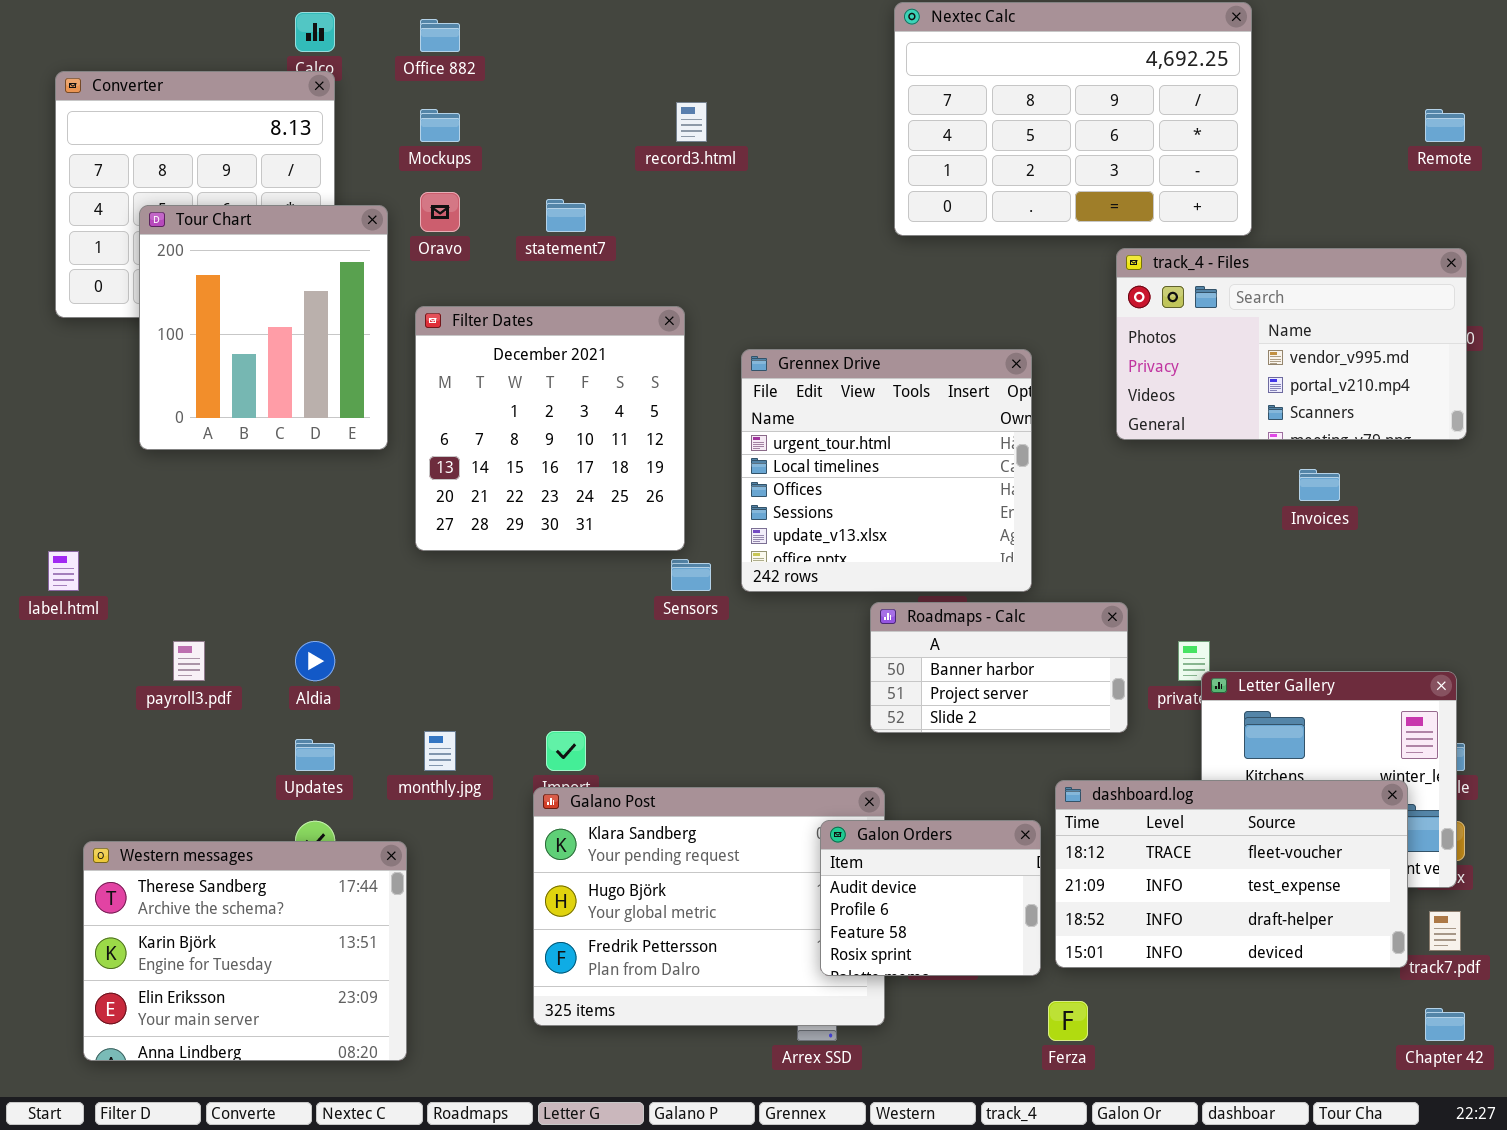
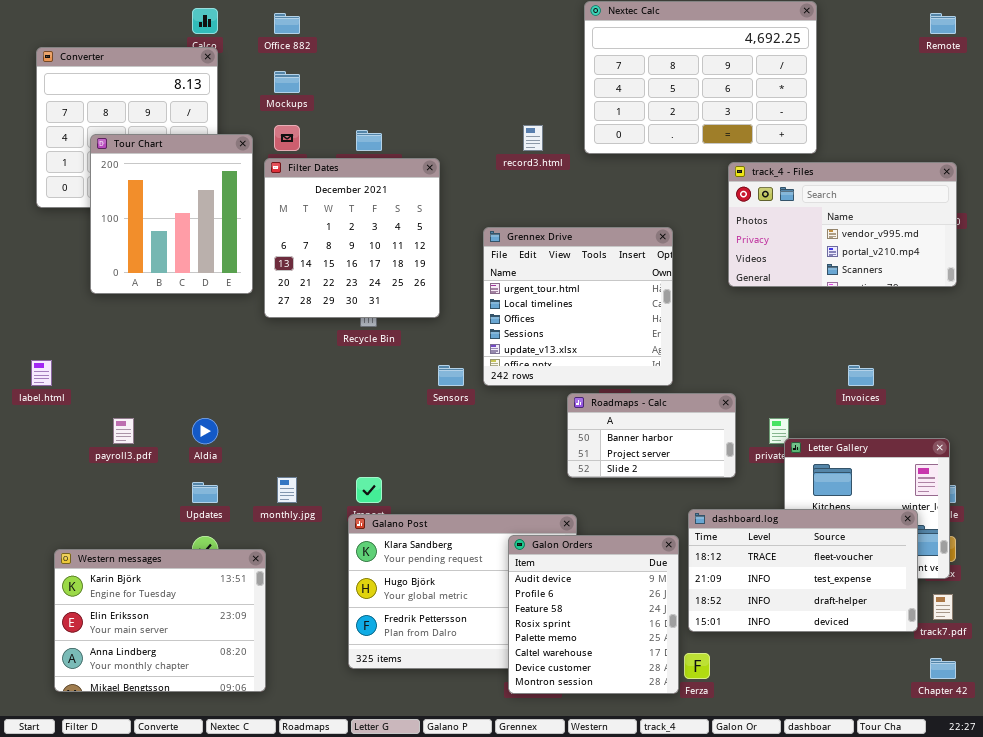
record3.html: [676,102,707,142] -> [523,125,543,151], moved
Remote: [1425,109,1465,142] -> [930,13,956,34], moved
Filter Dates: [415,306,685,551] -> [264,158,440,318], moved
Invoices: [1299,469,1340,501] -> [848,365,874,386], moved
Galon Orders: [820,820,1041,976] -> [508,535,679,694], resized
Western messages: [83,841,407,1061] -> [54,549,266,692], scrolled down 1 row

